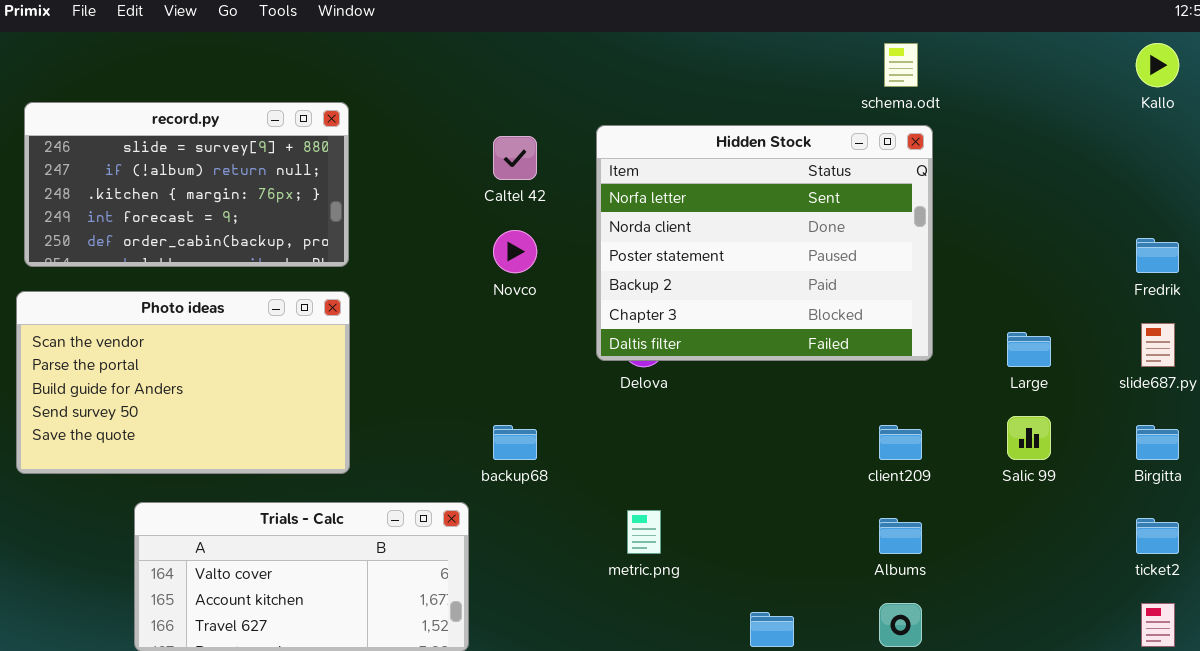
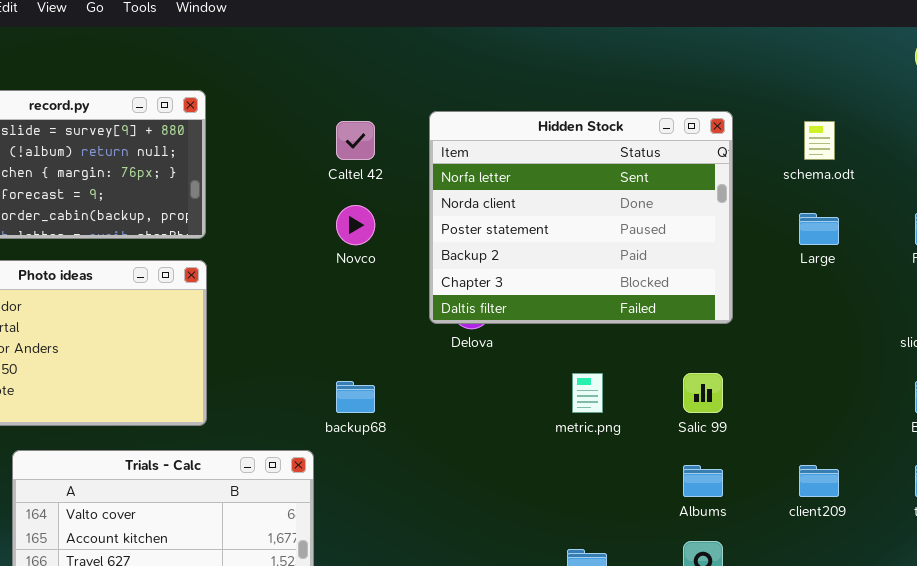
schema.odt: [884,43,918,87] -> [804,121,835,160], moved
Large: [1007,332,1051,367] -> [799,213,839,245], moved
Salic 99: [1007,416,1051,460] -> [683,373,723,413], moved
client209: [879,425,922,460] -> [799,465,839,497], moved
metric.png: [627,510,661,554] -> [572,373,603,413], moved

